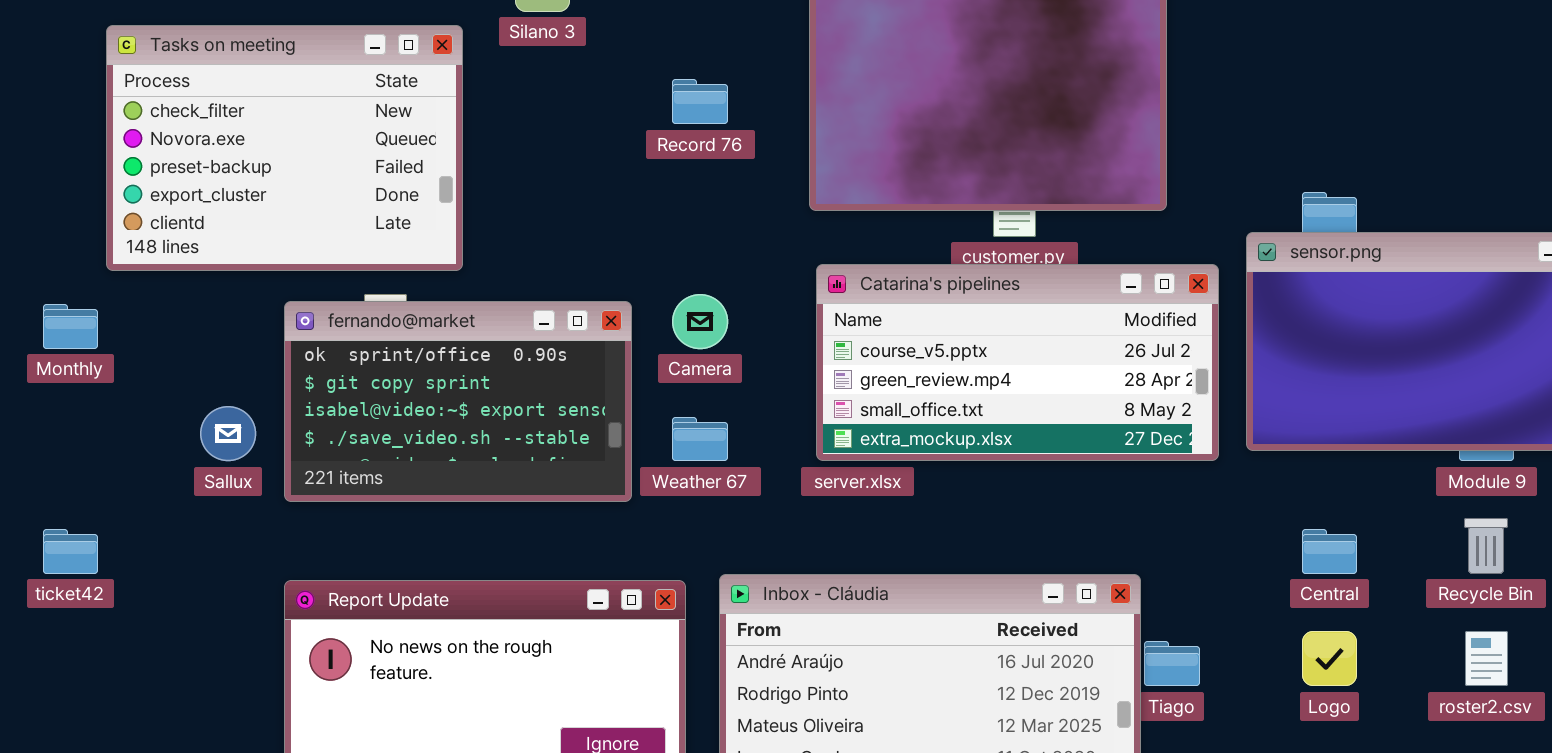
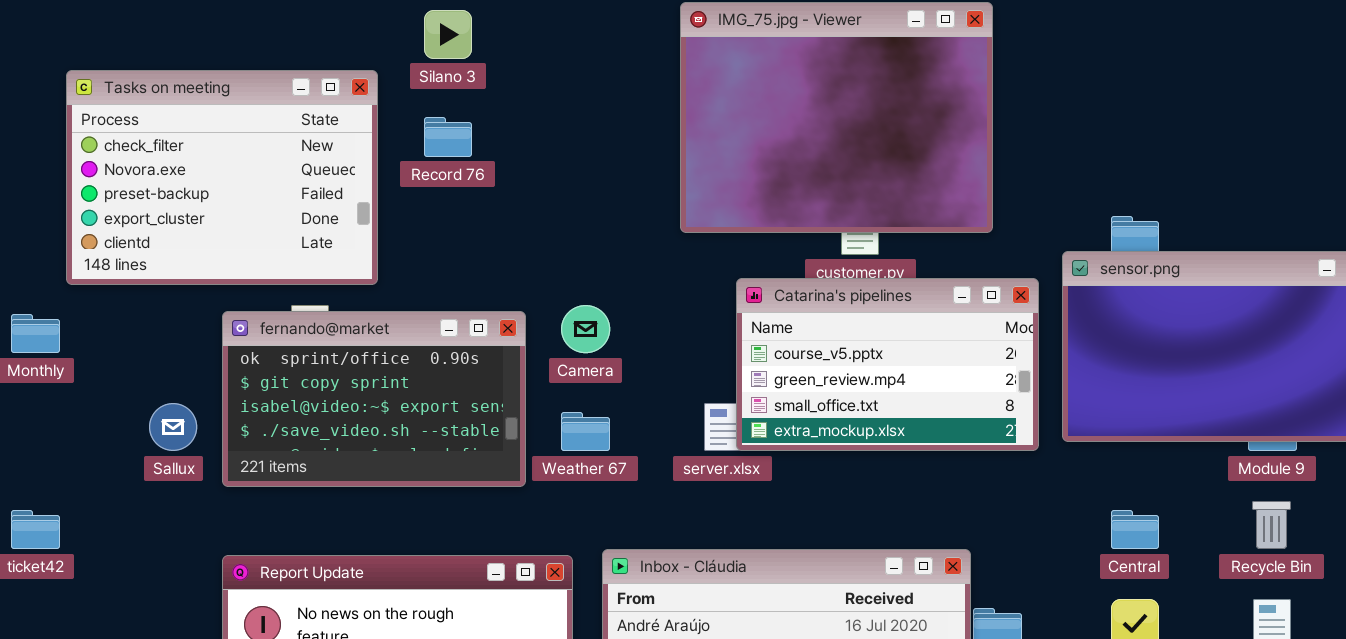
Record 76: [672,79,728,124] -> [424,117,472,157], moved
Catarina's pipelines: [816,264,1219,461] -> [736,278,1039,451], resized

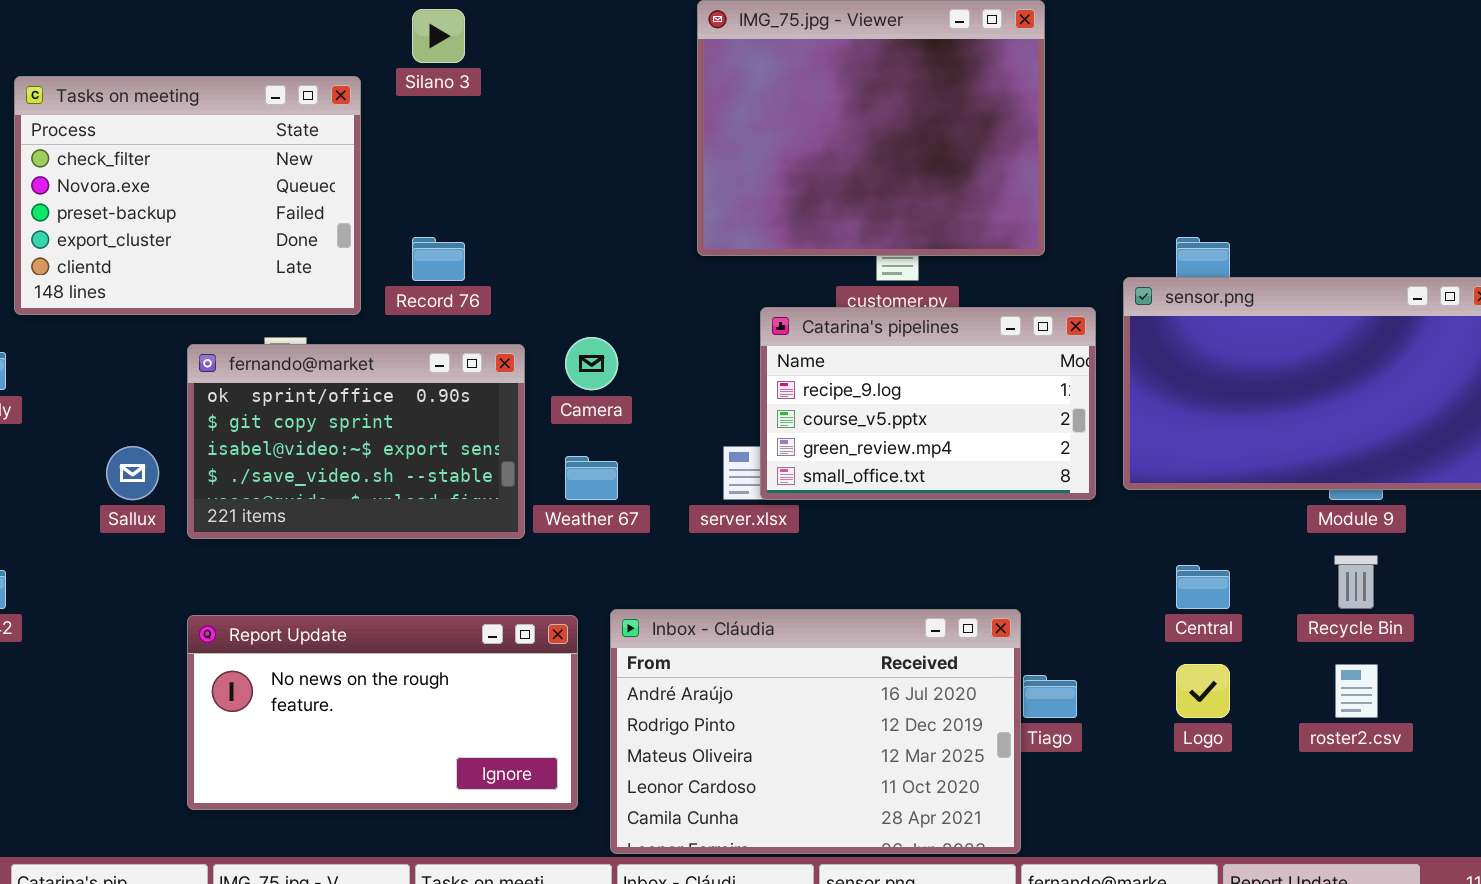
Record 76: [424,117,472,157] -> [412,237,465,281], moved
Catarina's pipelines: [736,278,1039,451] -> [760,307,1096,500], scrolled up 1 row

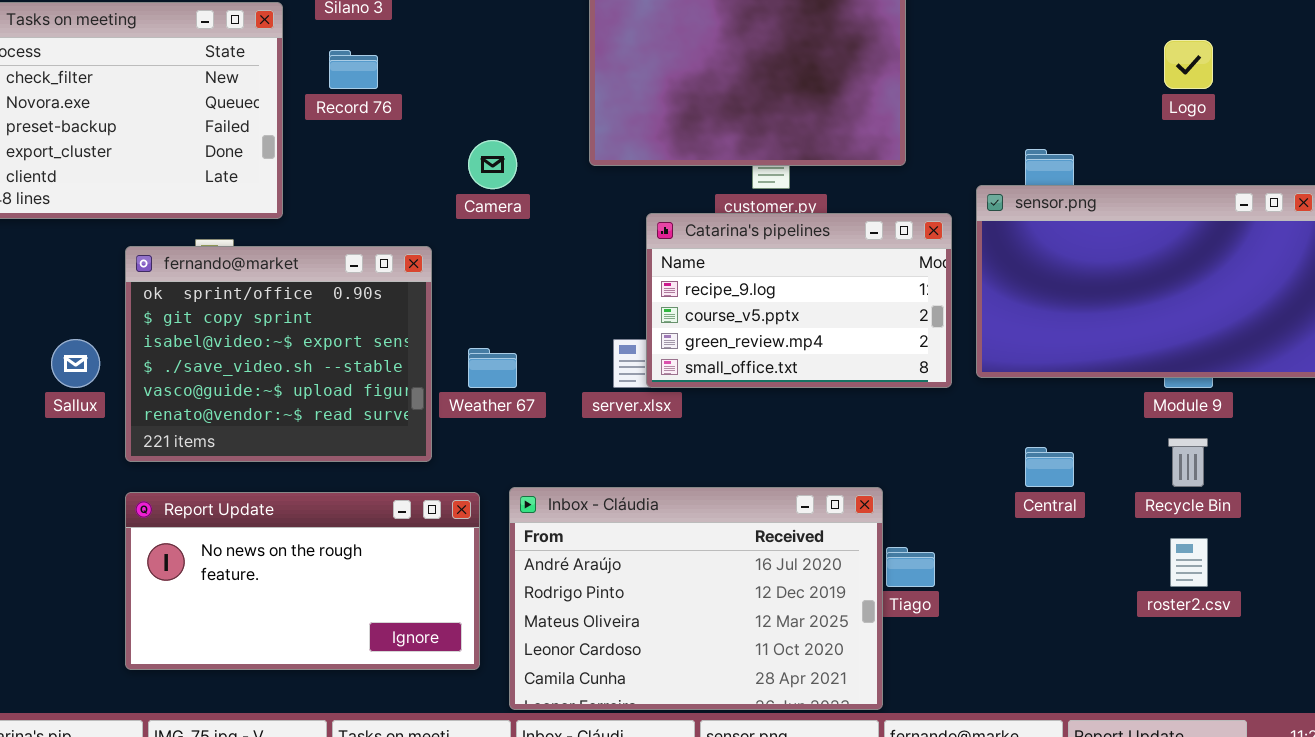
Record 76: [412,237,465,281] -> [329,50,378,89], moved
Camera: [565,337,618,390] -> [468,140,517,189], moved
fernando@market: [187,344,525,539] -> [125,246,432,462], resized
Logo: [1176,664,1230,718] -> [1164,40,1213,89], moved

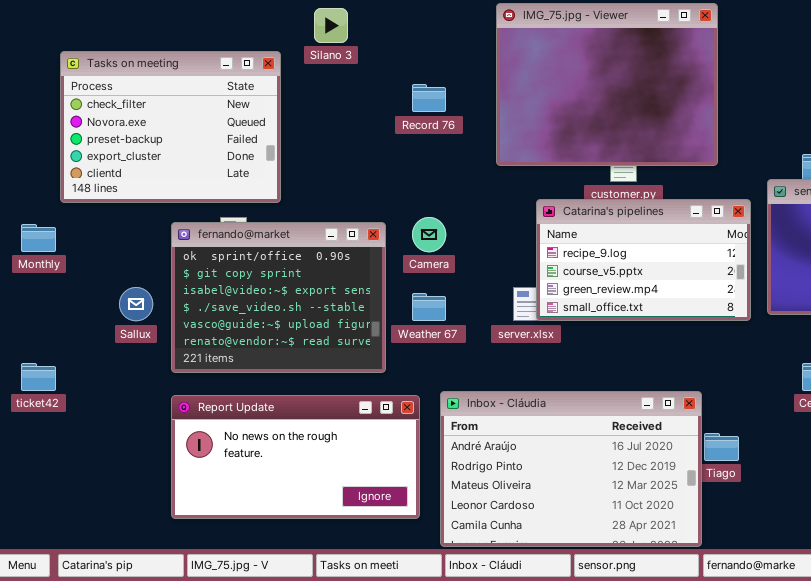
Record 76: [329,50,378,89] -> [412,84,446,112], moved
Camera: [468,140,517,189] -> [412,217,446,252], moved

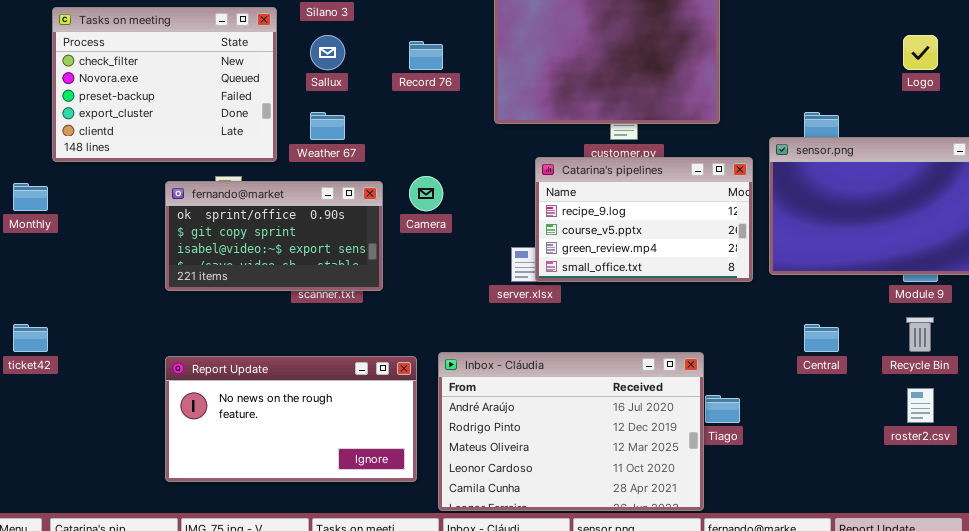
fernando@market: [171,222,386,373] -> [165,181,383,291], resized
Sallux: [119,287,153,321] -> [310,35,345,70], moved
Weather 67: [412,293,446,321] -> [310,112,345,140], moved

